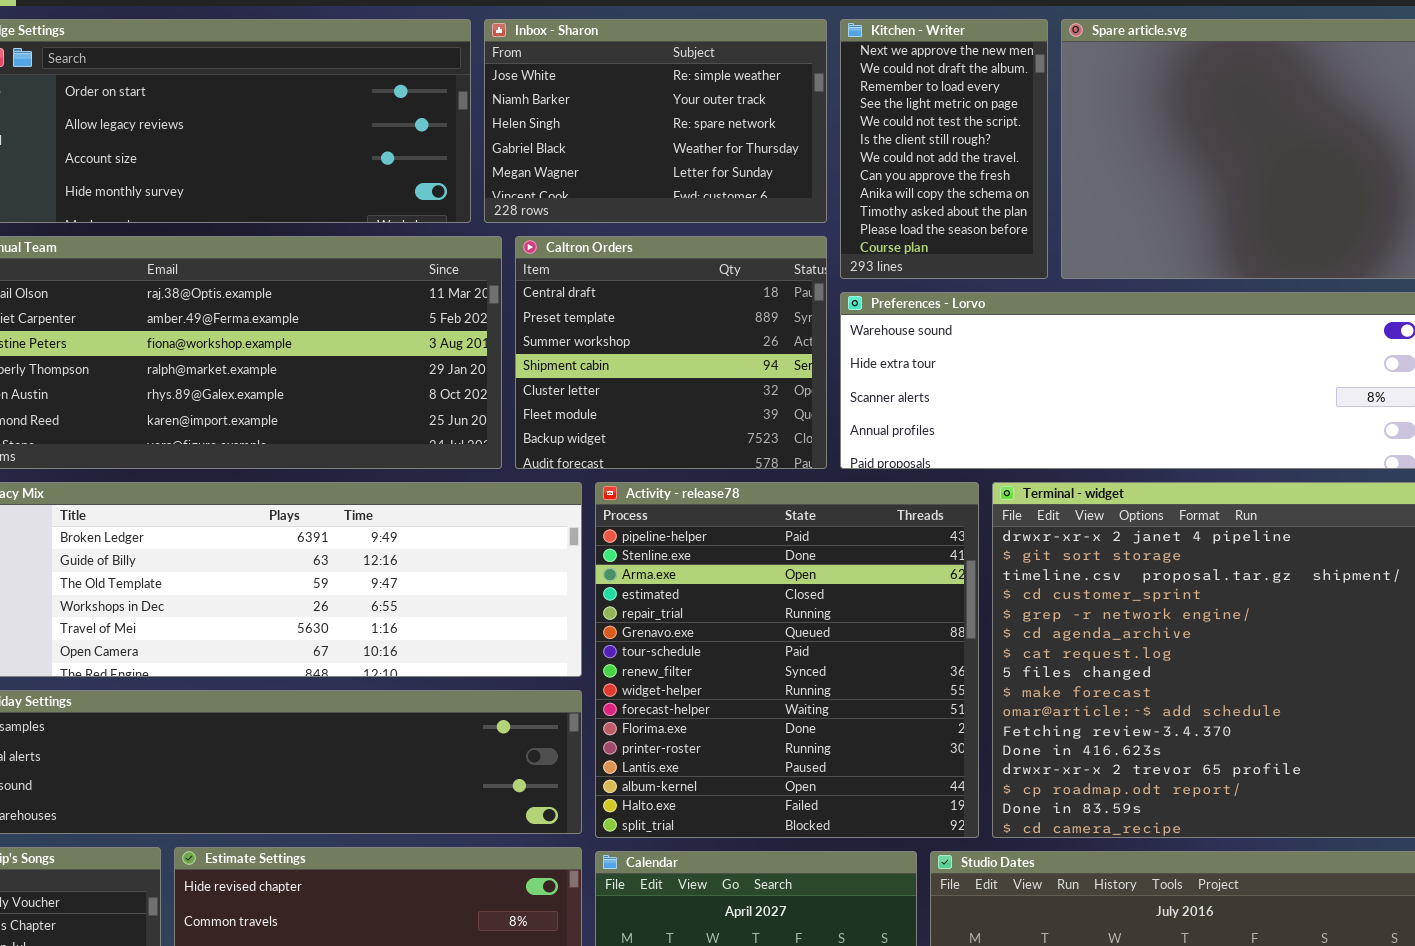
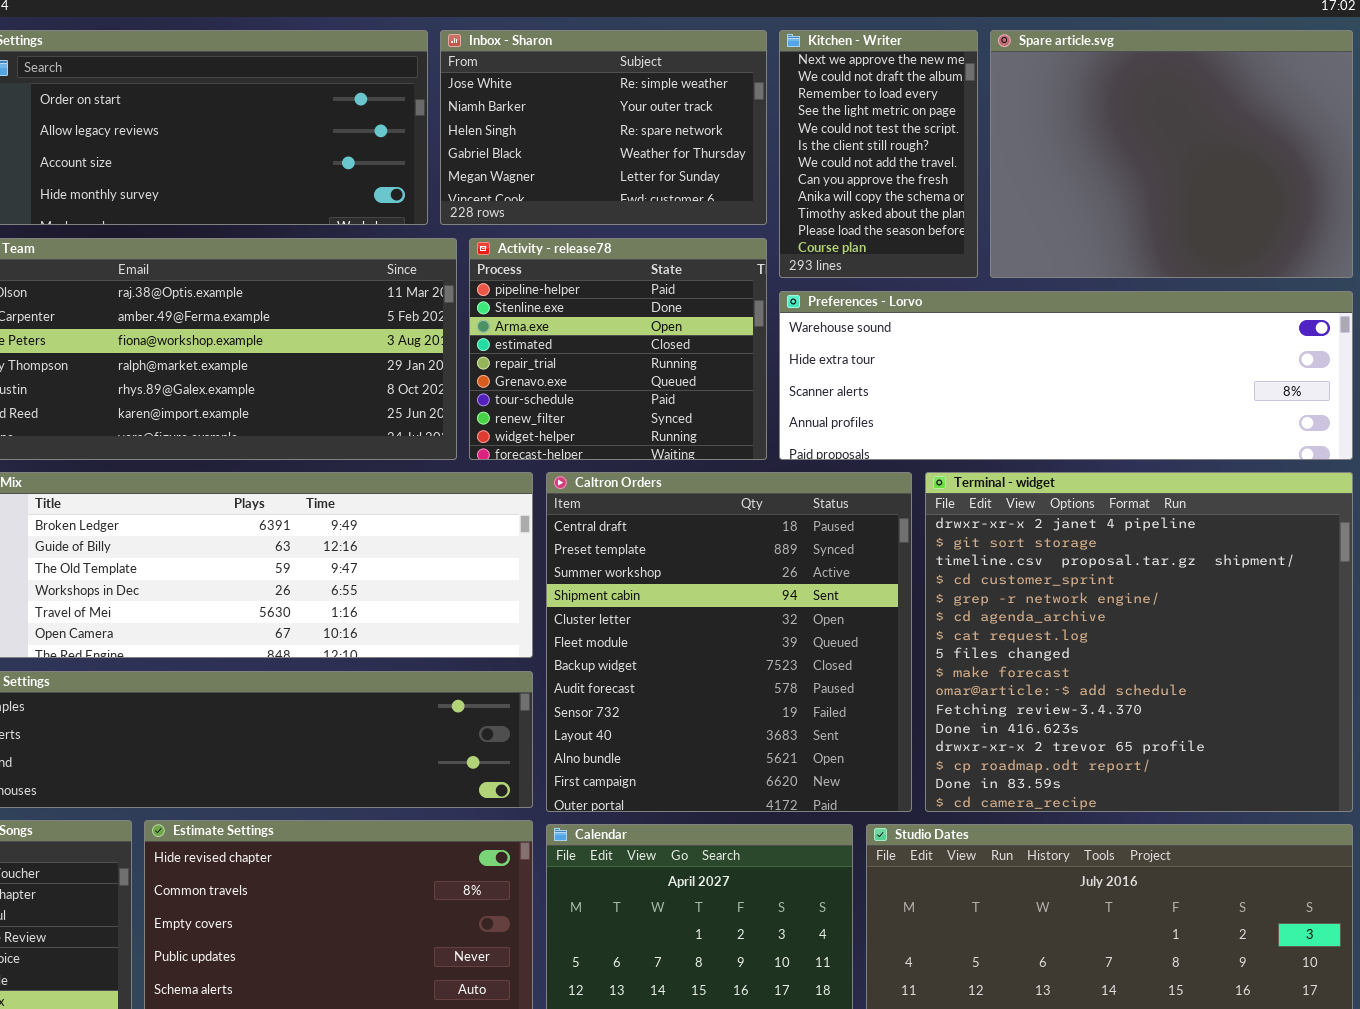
Caltron Orders: [515,236,827,469] -> [546,472,912,812], moved, resized
Activity - release78: [595,482,979,838] -> [469,238,767,460], moved, resized

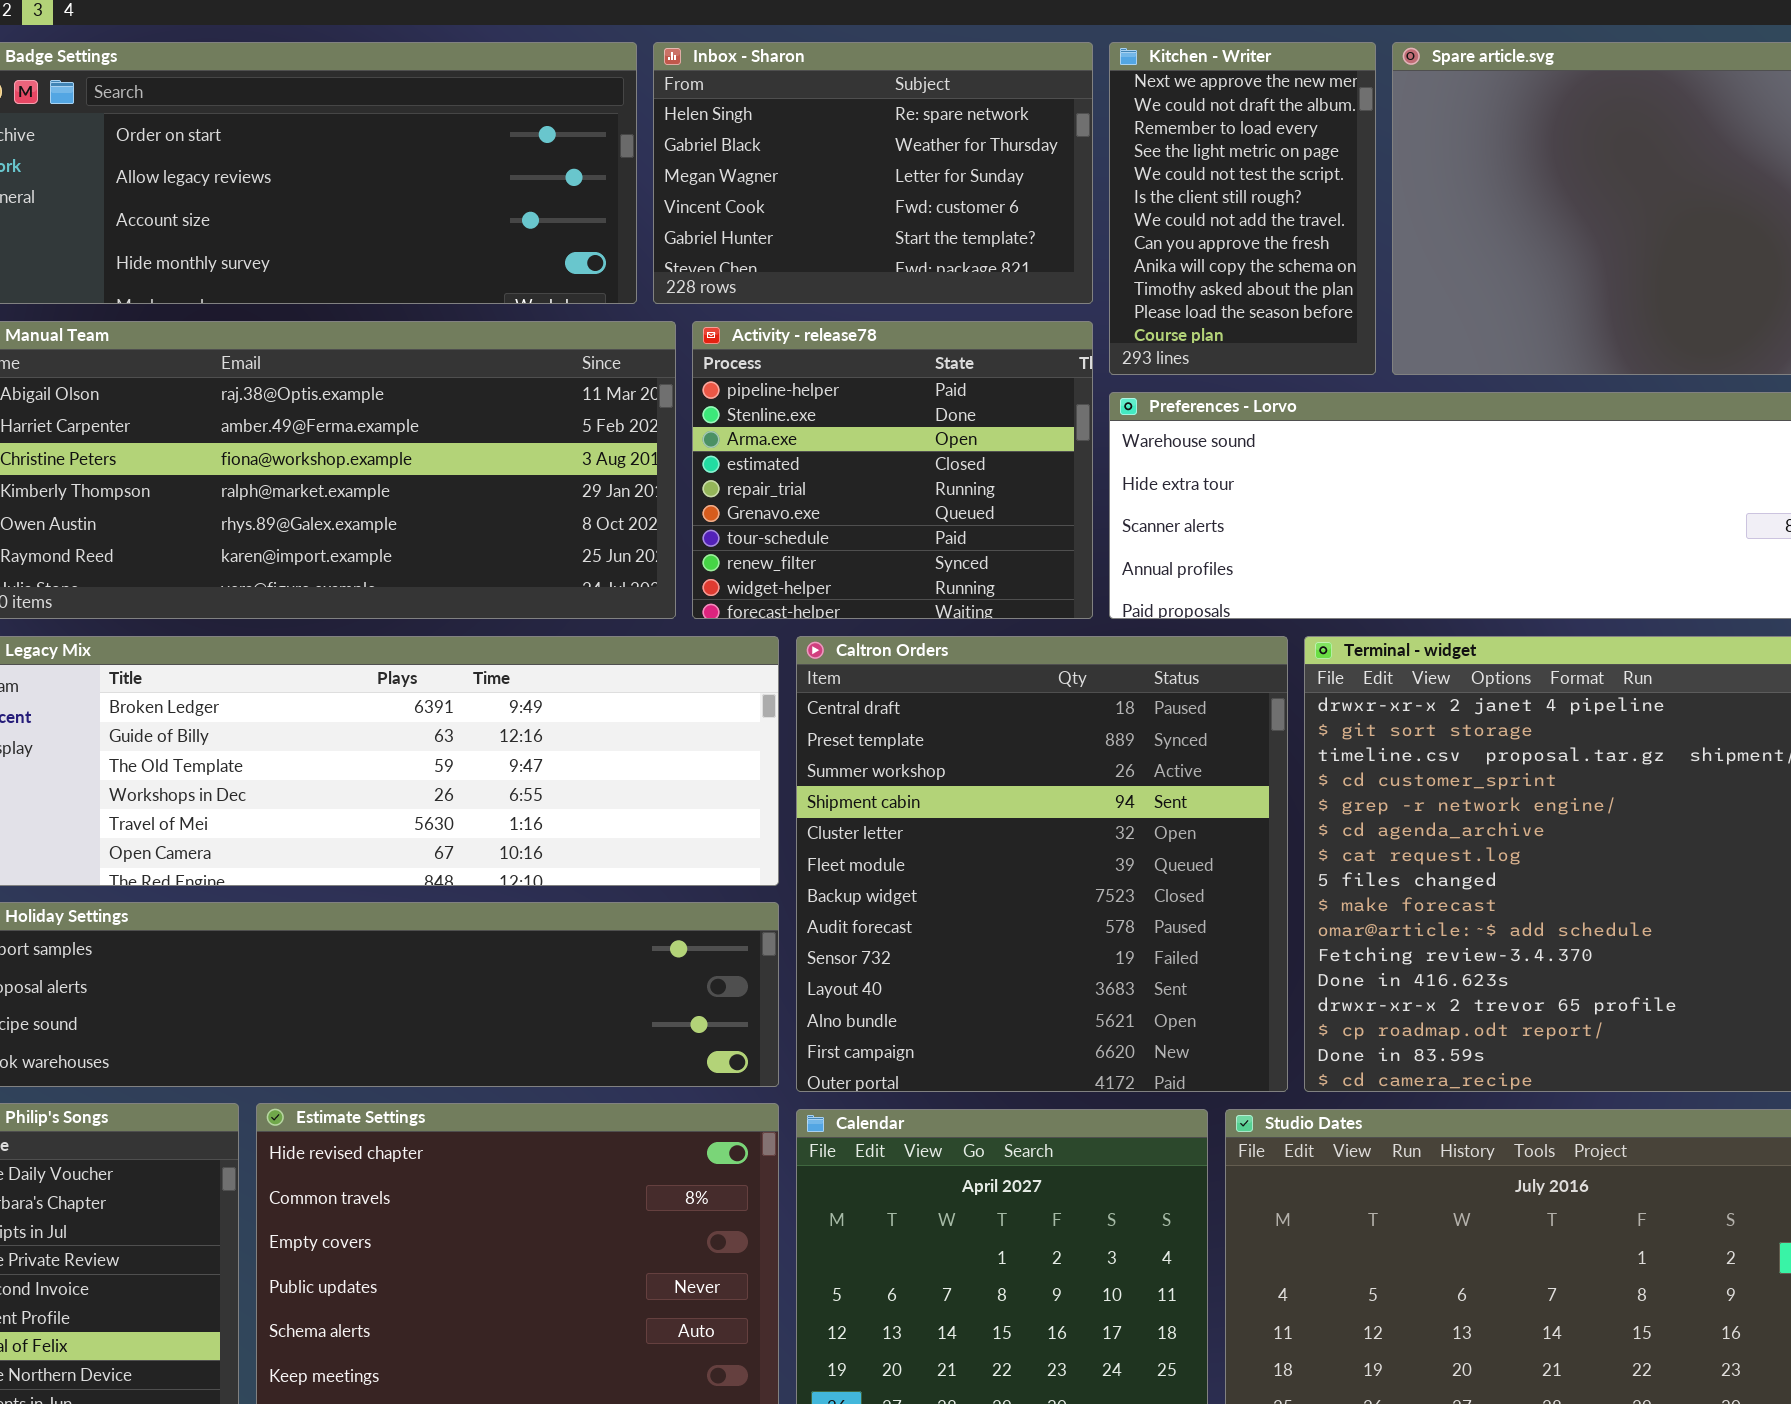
Inbox - Sharon: [440,30,767,225] -> [653,42,1093,304], scrolled down 2 rows

